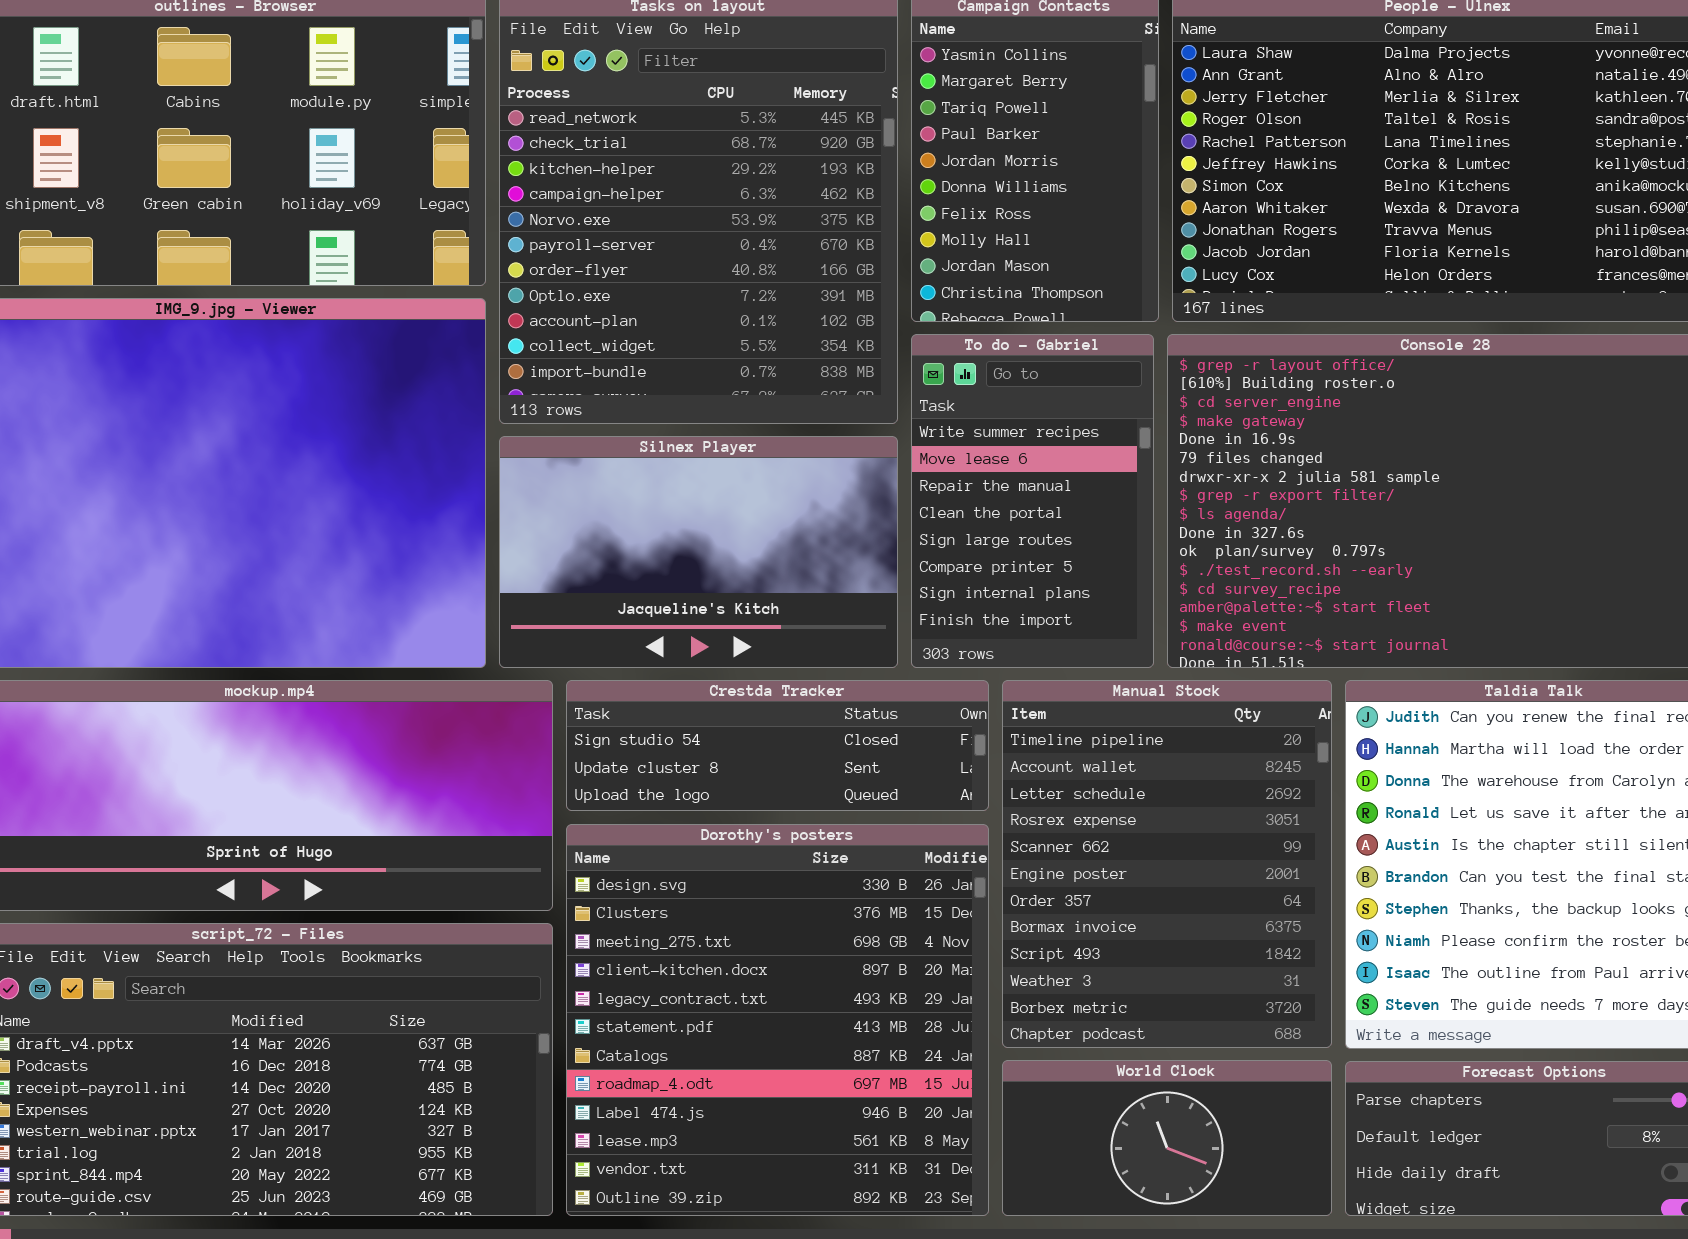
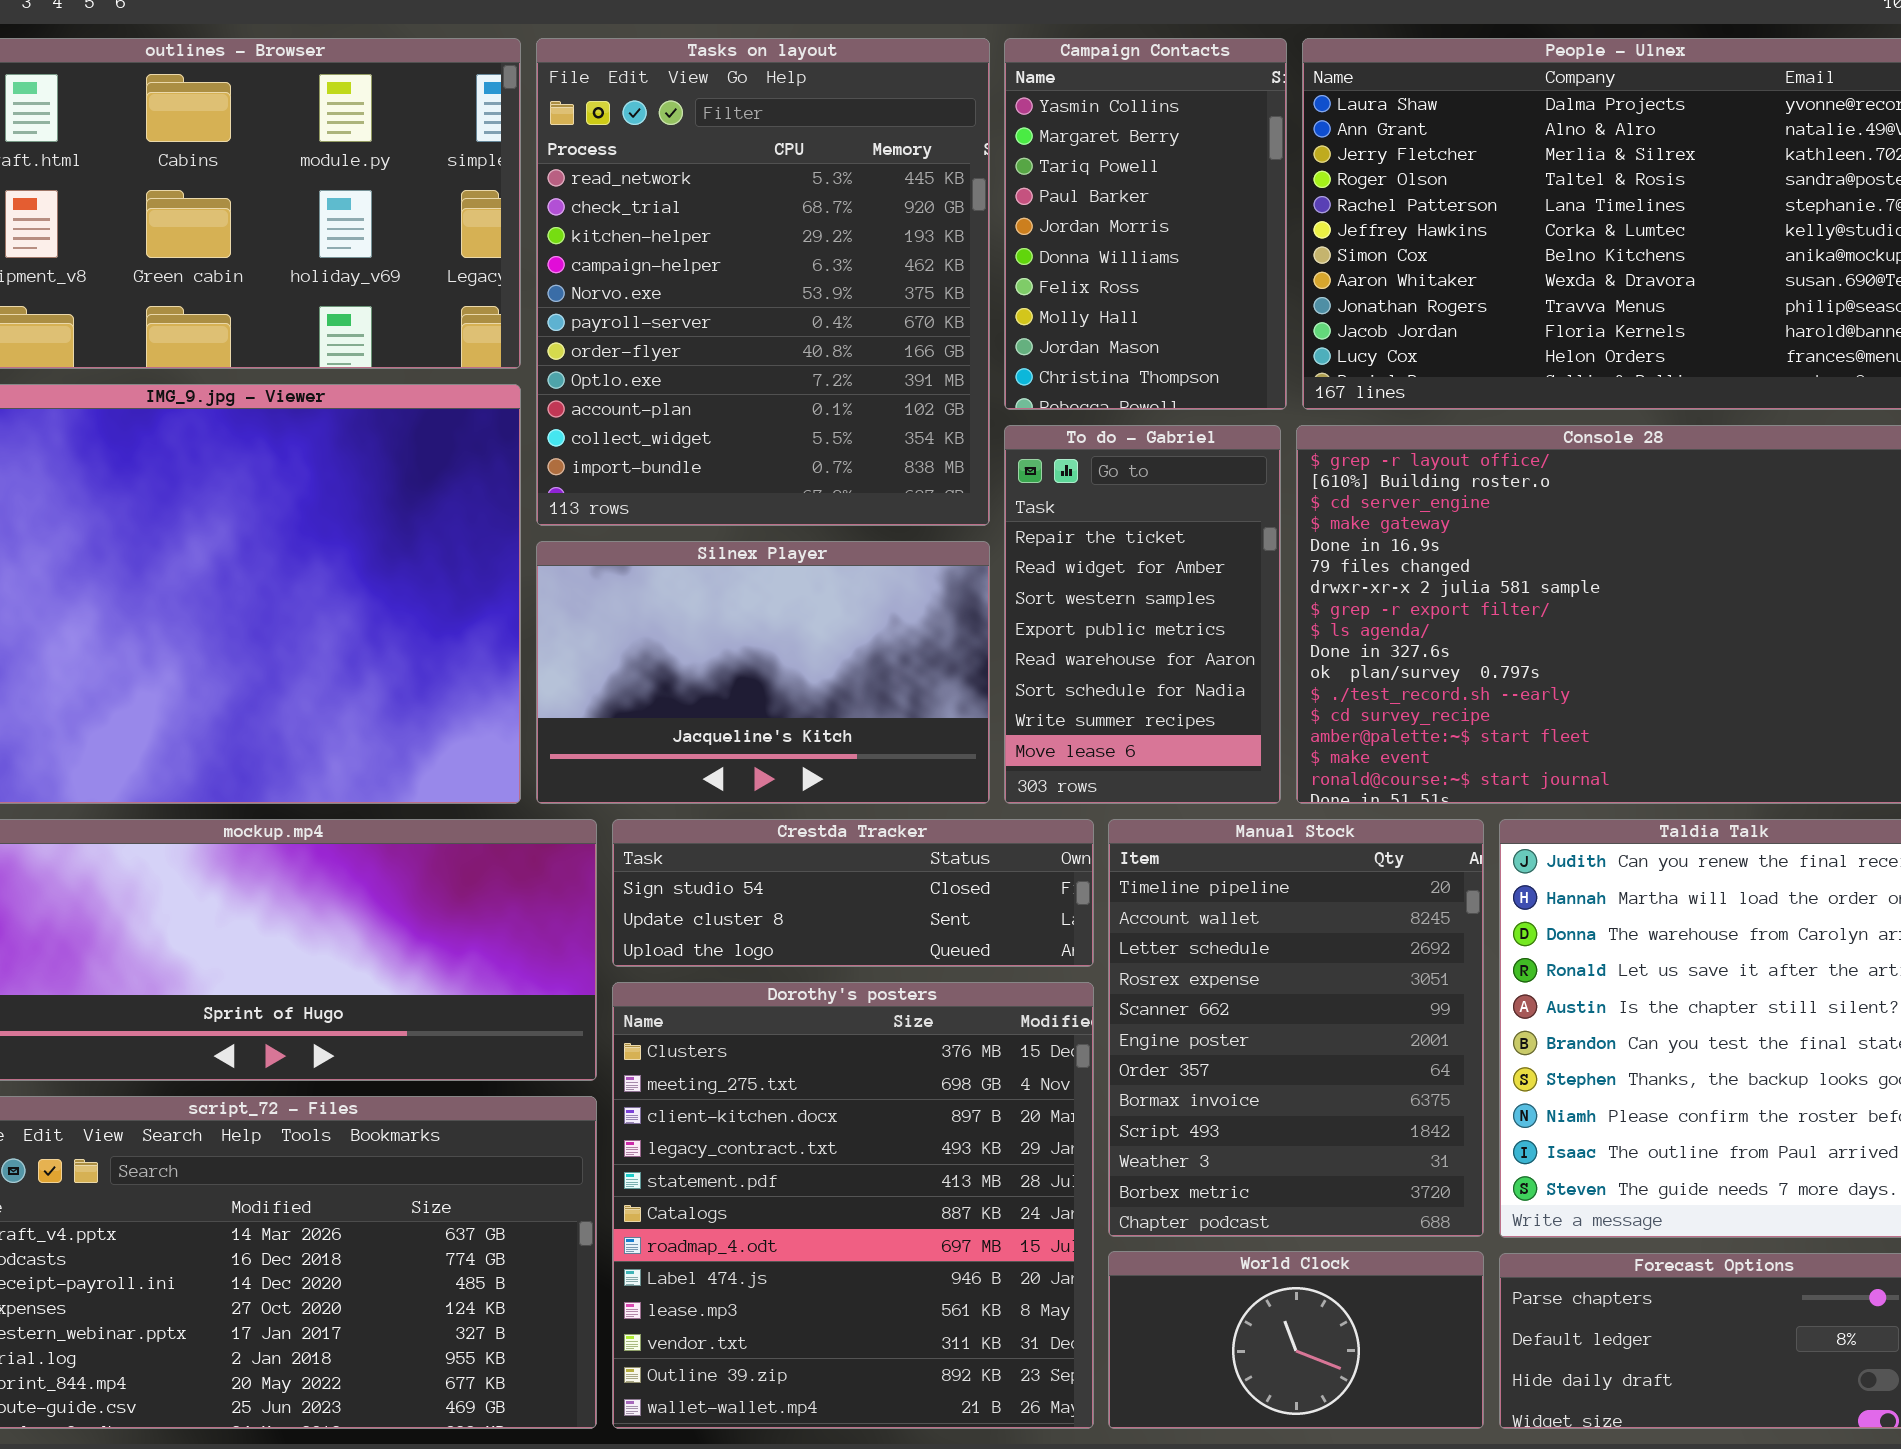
To do - Gabriel: [911,334,1154,668] -> [1004,425,1281,804], scrolled up 6 rows
Dorothy's posters: [566,824,989,1216] -> [612,982,1094,1429], scrolled down 1 row

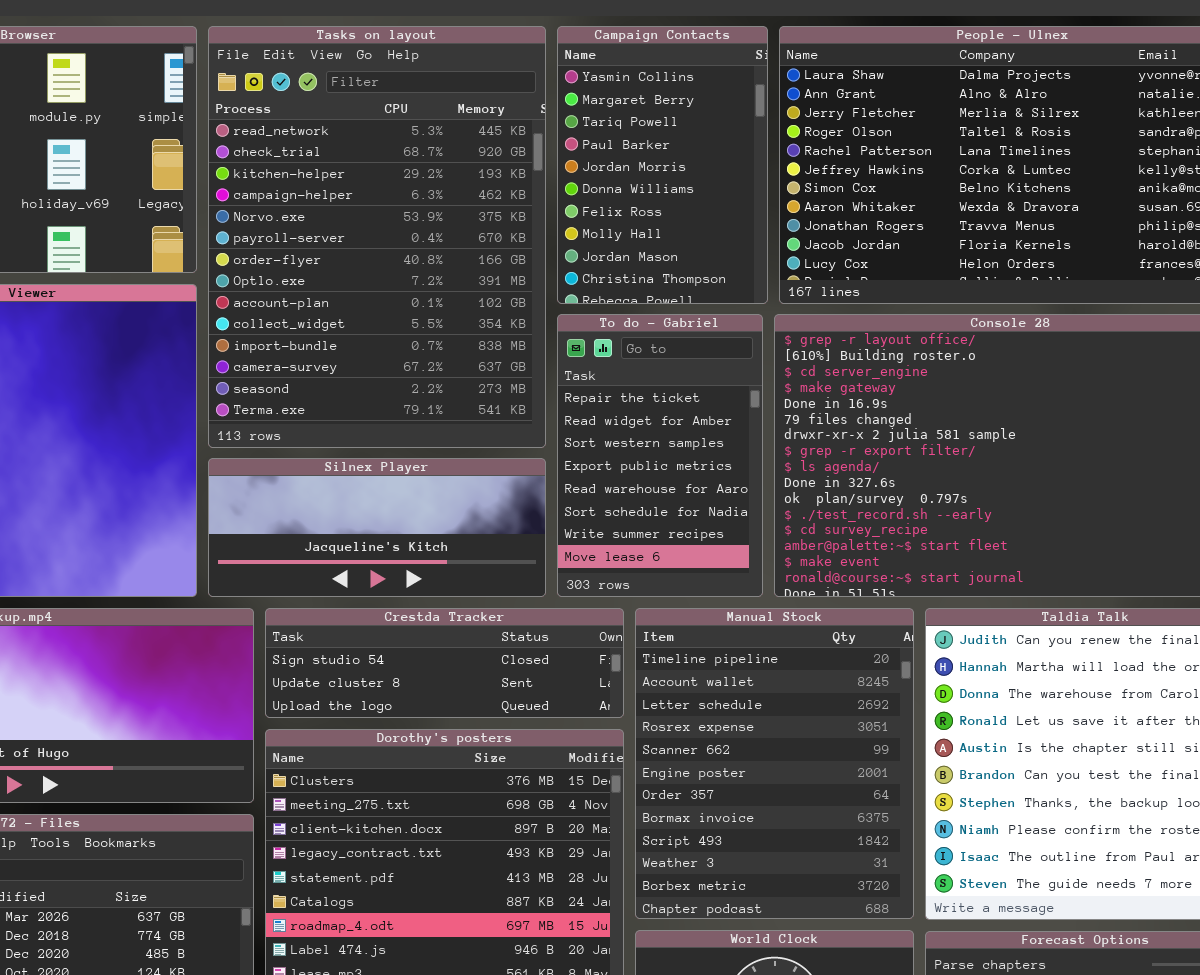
Tasks on layout: [536,38,990,526] -> [208,26,546,448], resized
Silnex Player: [536,541,990,804] -> [208,458,546,597], resized

